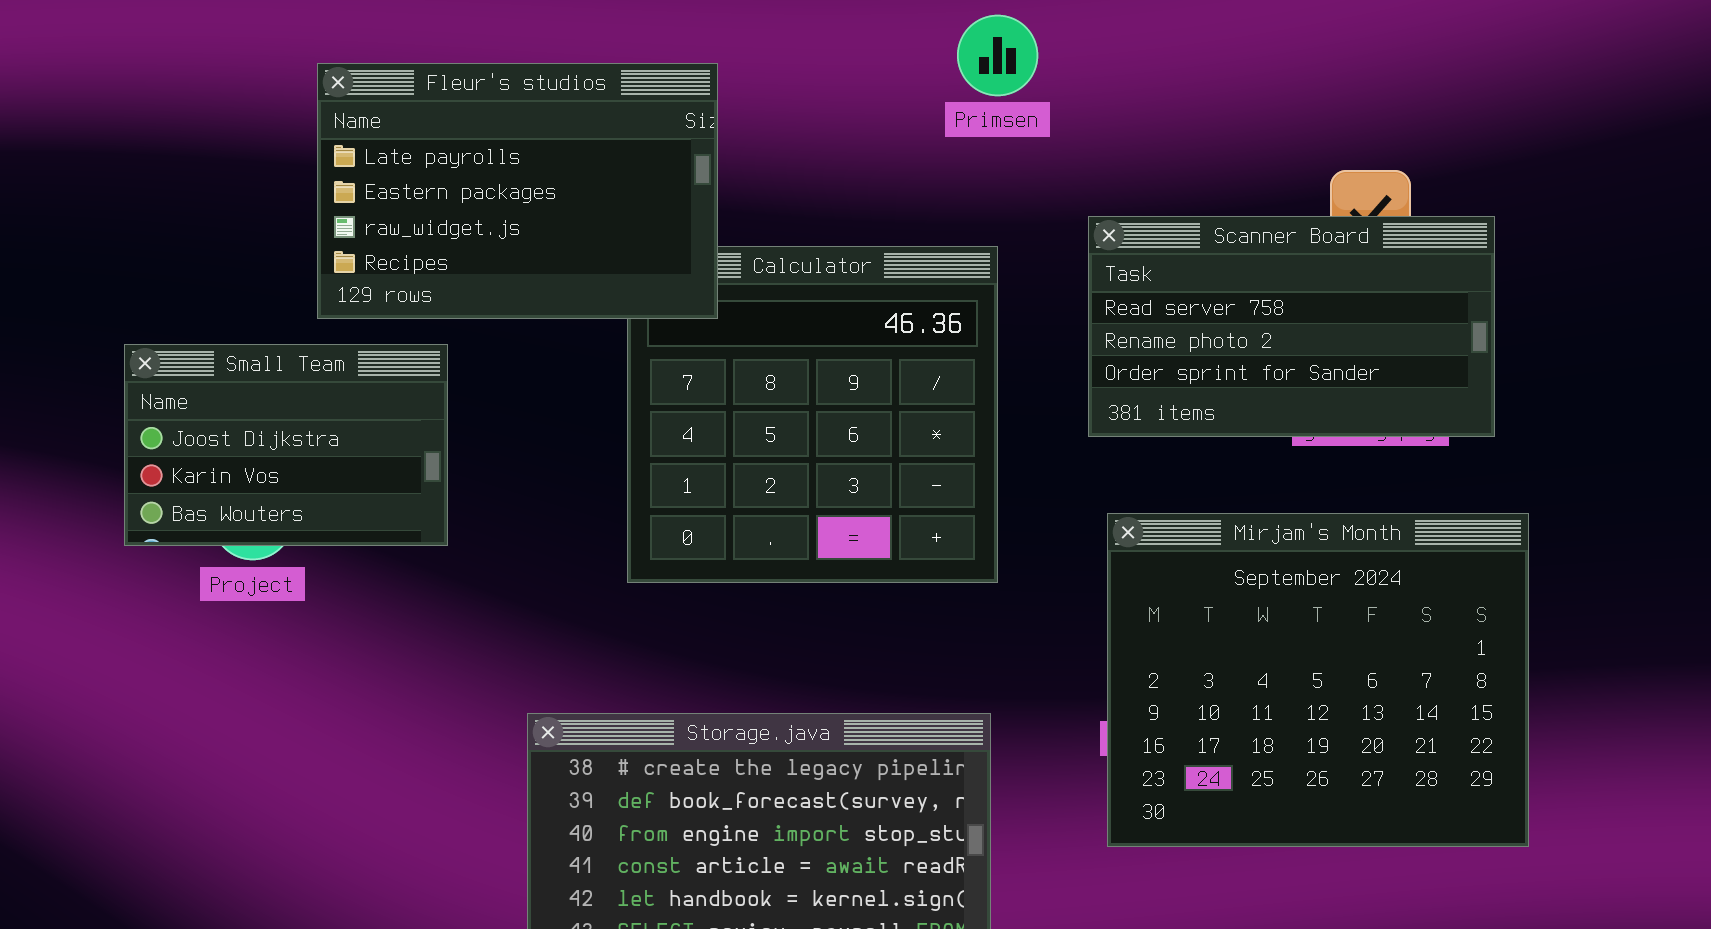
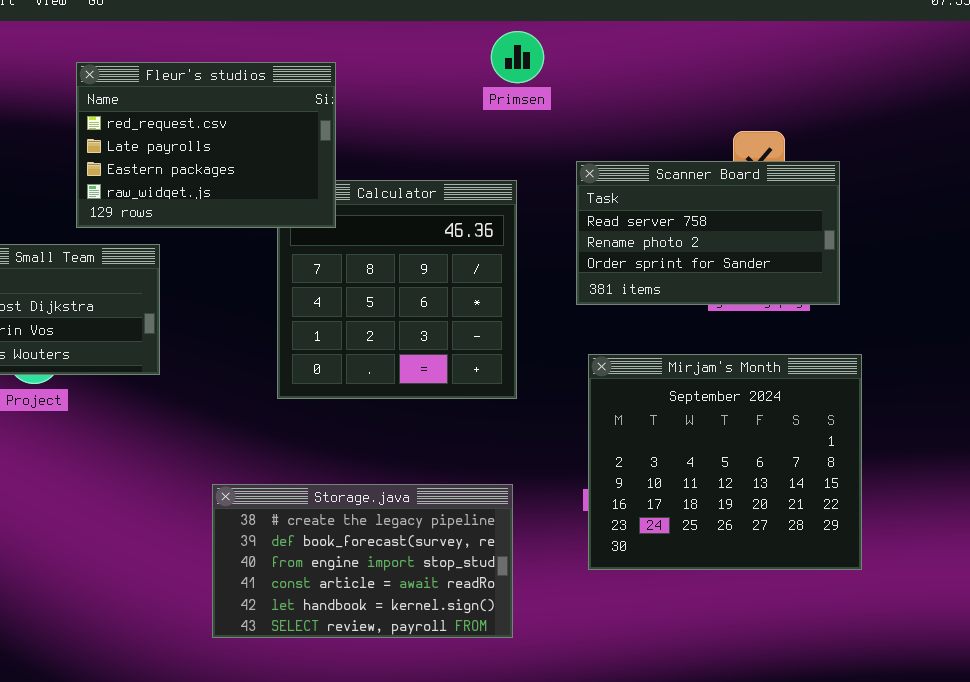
Fleur's studios: [317,63,718,319] -> [76,62,336,228], scrolled up 1 row

